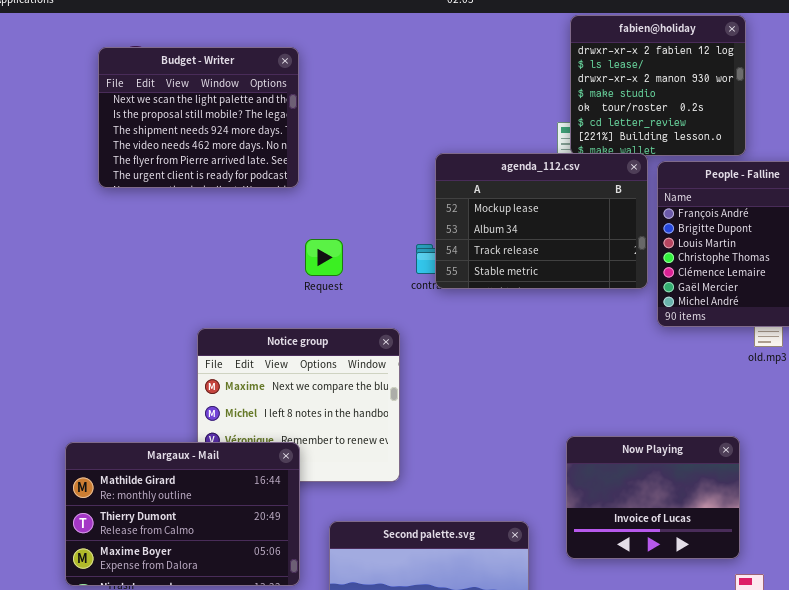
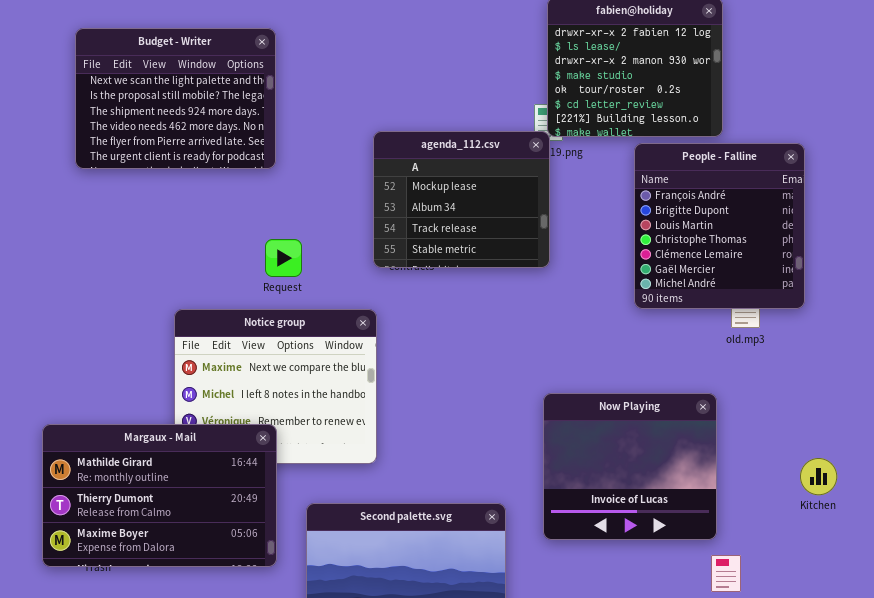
agenda_112.csv: [435,153,648,289] -> [373,131,550,268], moved, resized
Request: [305,239,343,276] -> [265,239,302,277], moved
Now Playing: [566,436,740,559] -> [543,393,717,540], resized

